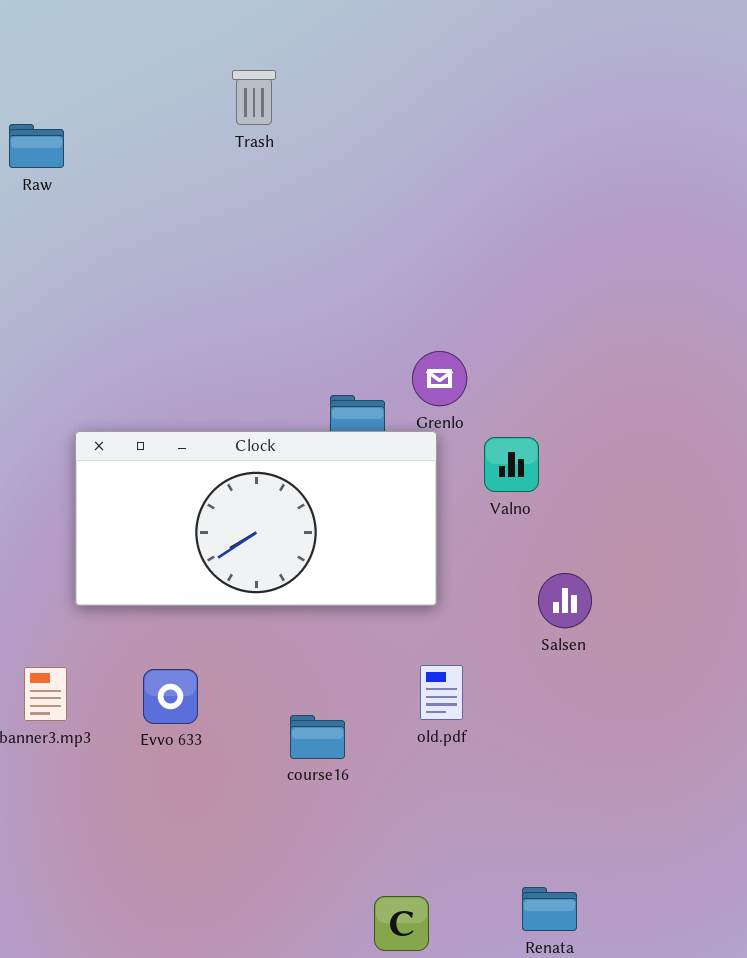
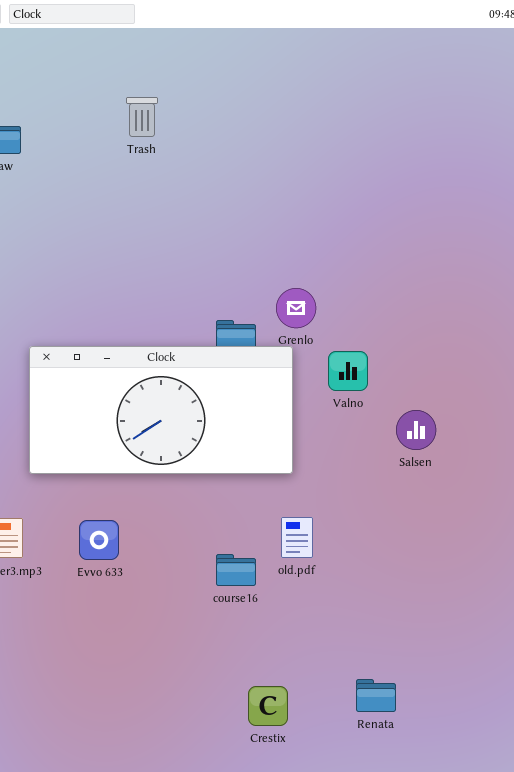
Trash: [232,70,276,125] -> [126,97,158,137], moved
Salsen: [538,573,592,628] -> [396,410,436,450], moved
course16: [290,715,345,759] -> [216,554,256,586], moved

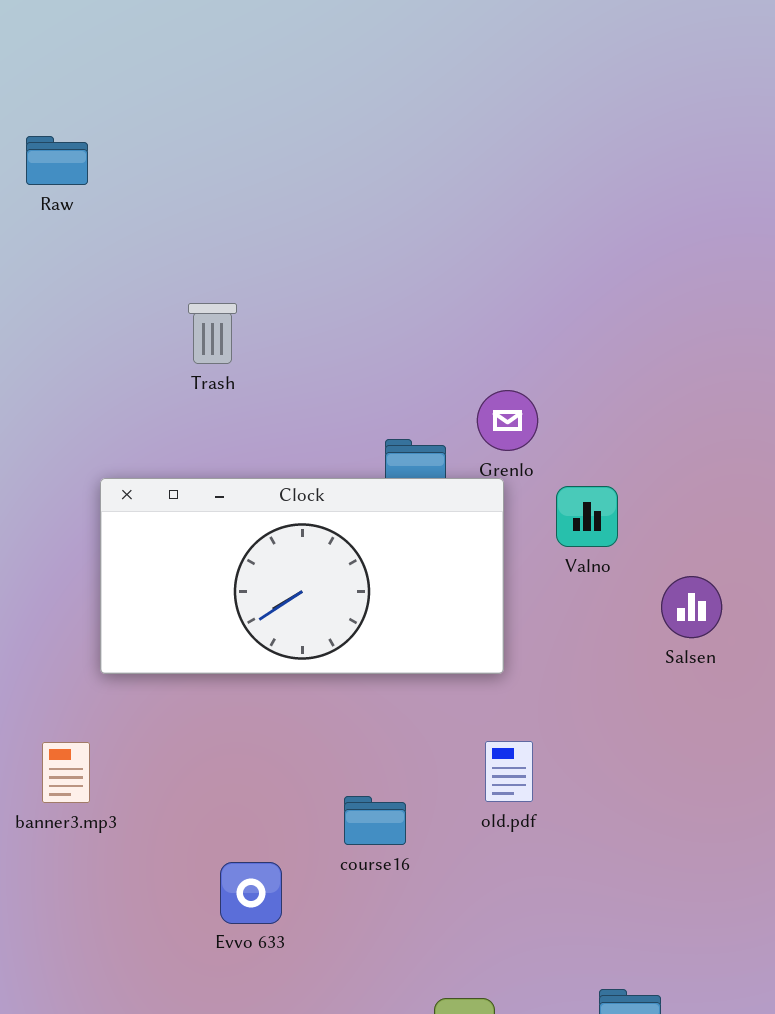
Trash: [126,97,158,137] -> [188,303,237,364], moved
Evvo 633: [79,520,119,560] -> [220,862,282,924], moved
course16: [216,554,256,586] -> [344,796,406,845], moved

